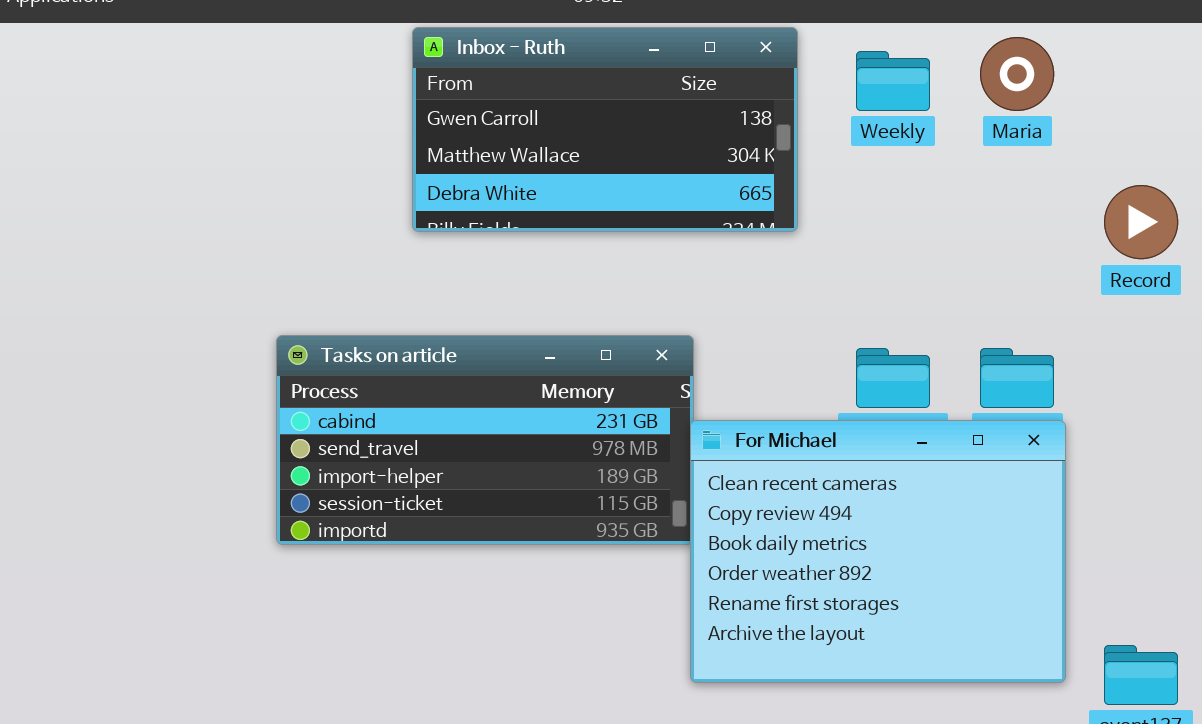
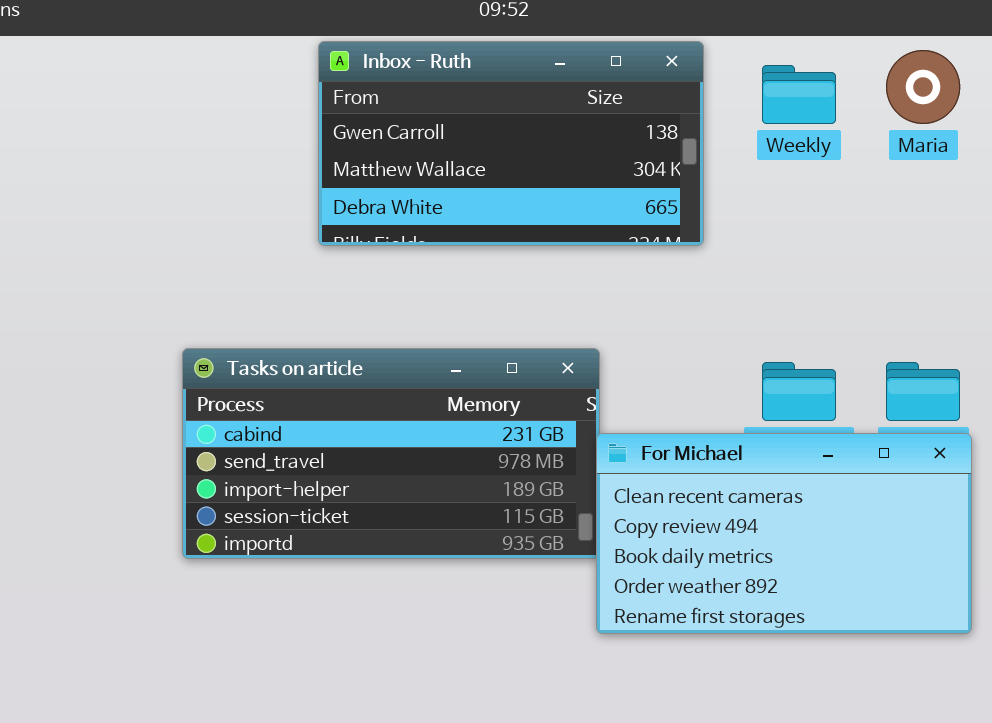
For Michael: [690,420,1066,683] -> [596,433,972,634], resized

